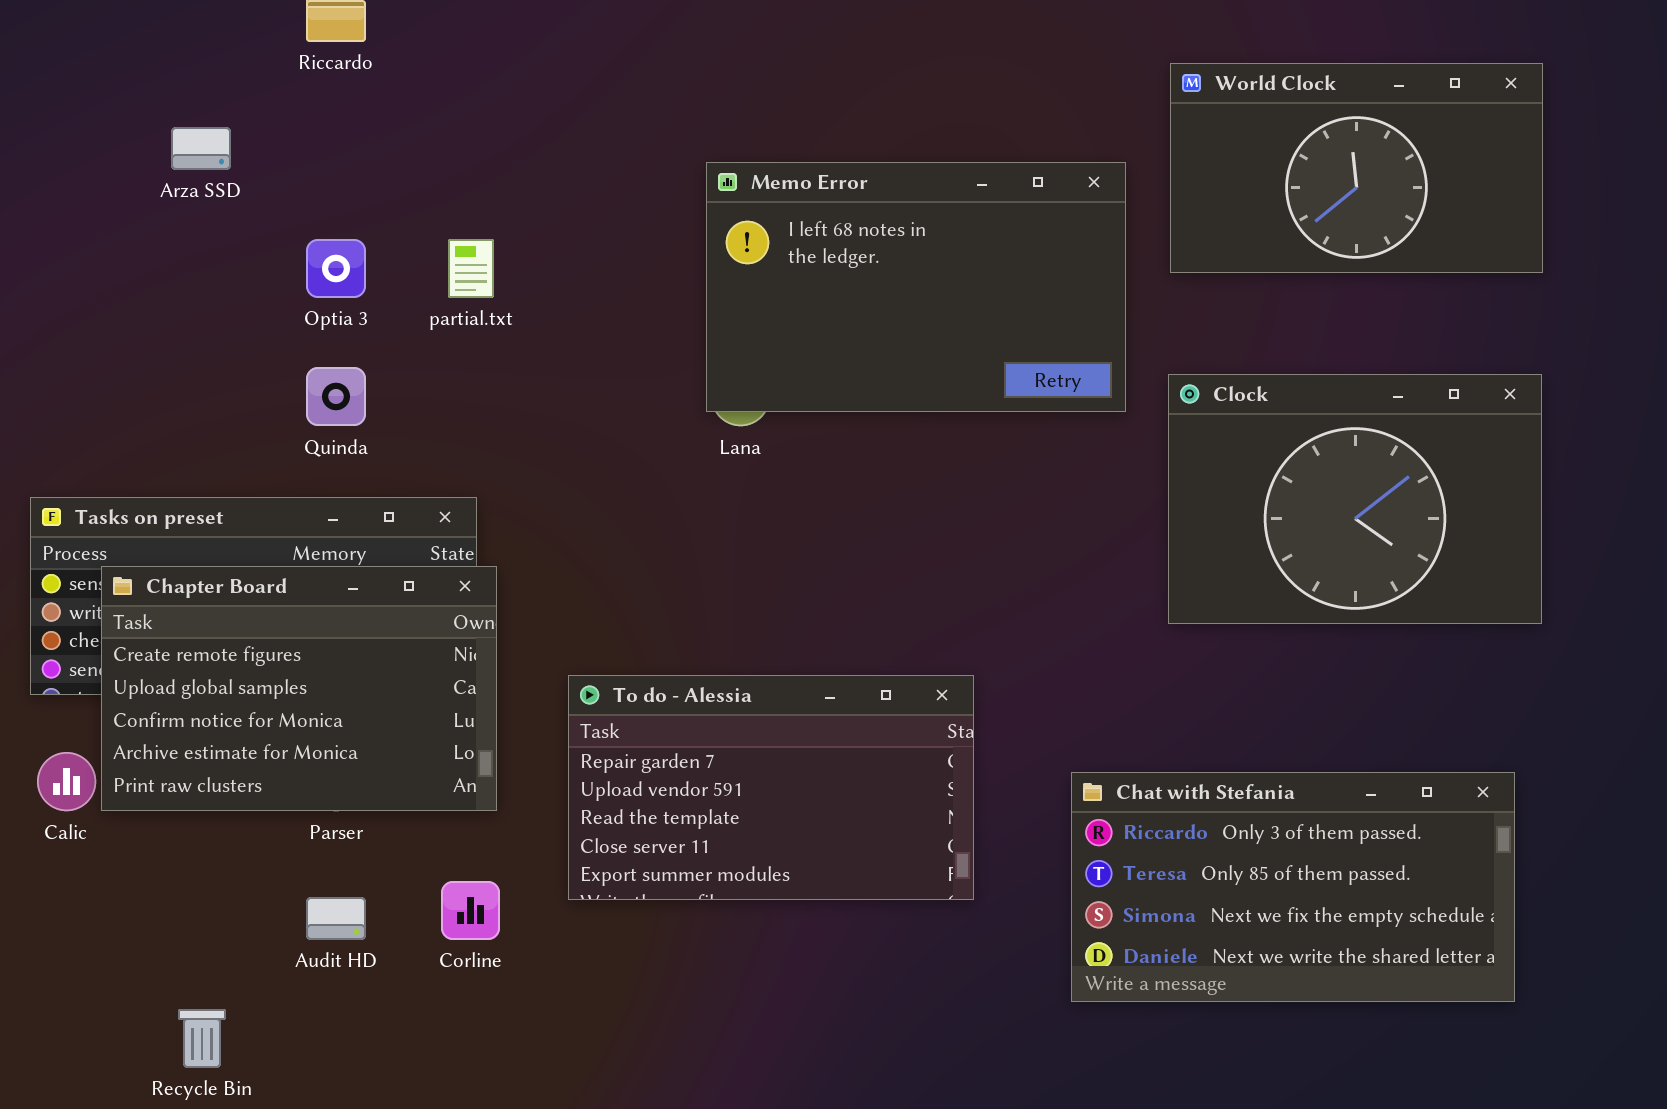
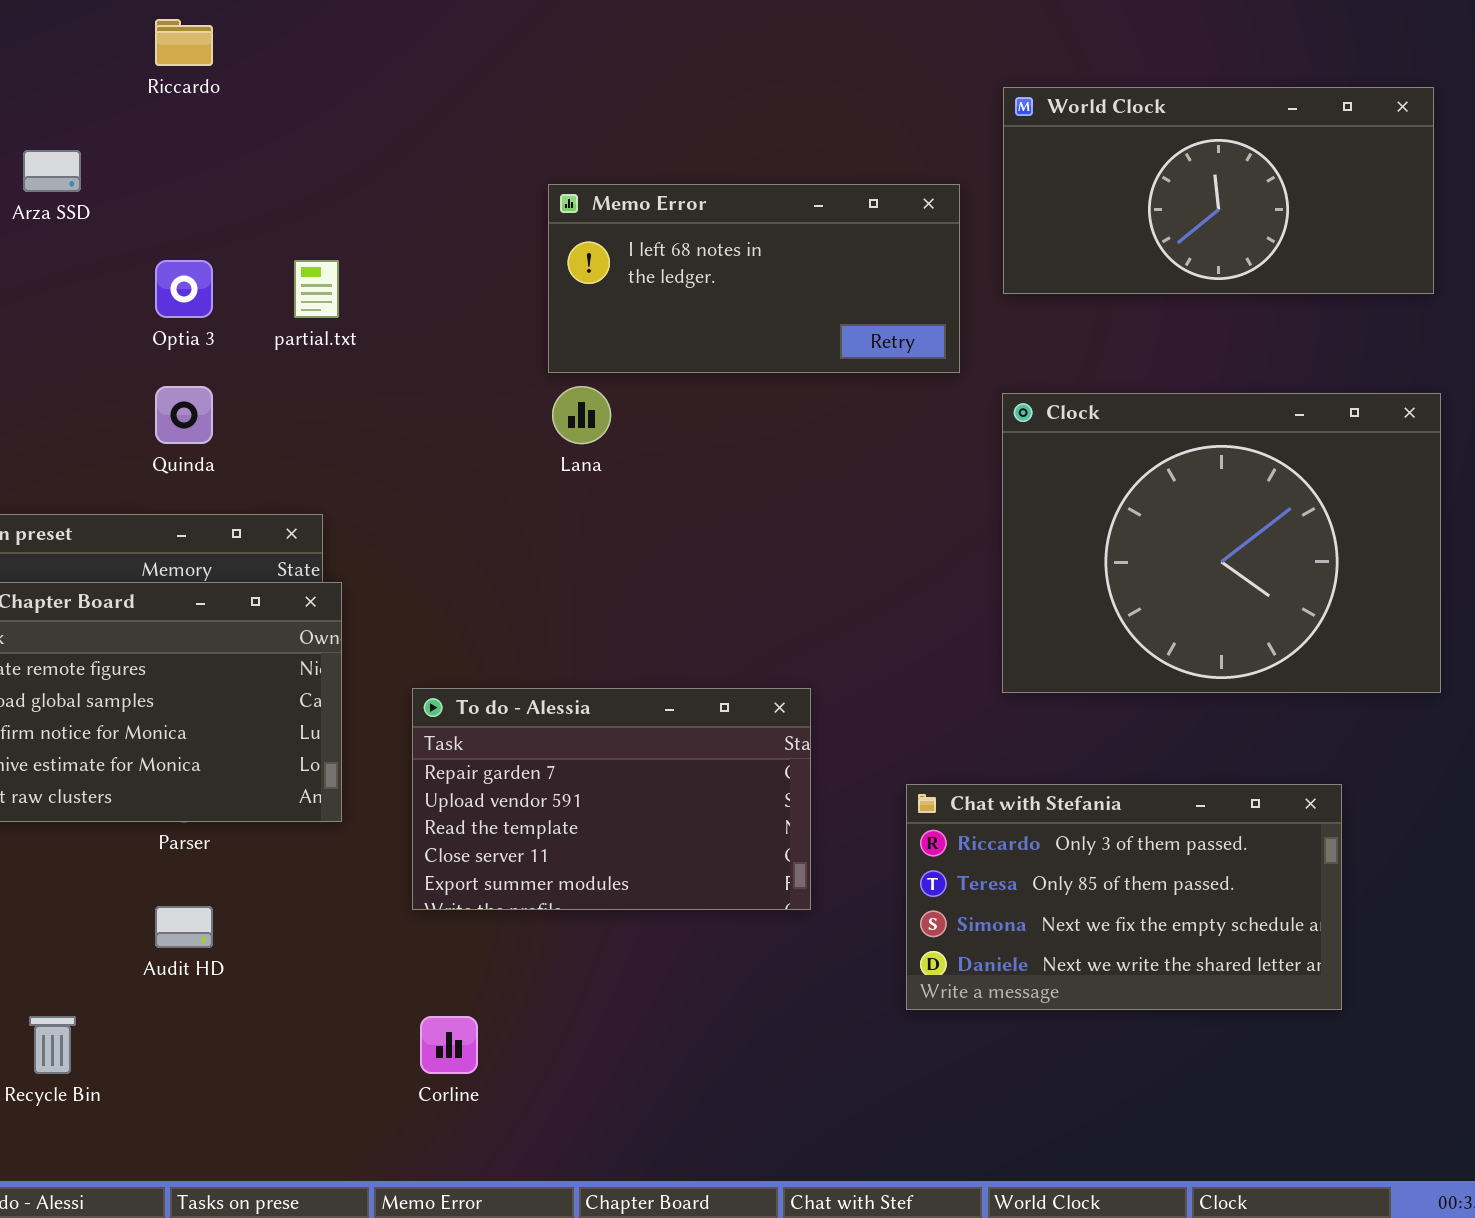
World Clock: [1170,63,1543,273] -> [1003,87,1434,294], resized
Memo Error: [706,162,1126,412] -> [548,184,960,373], resized
Clock: [1168,374,1542,624] -> [1002,393,1441,693], resized
Corline: [441,881,500,940] -> [420,1016,478,1074], moved

